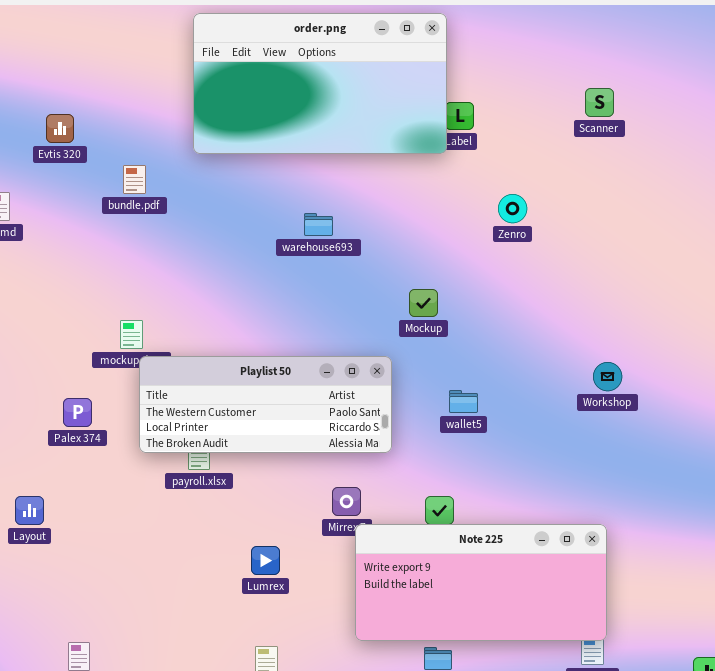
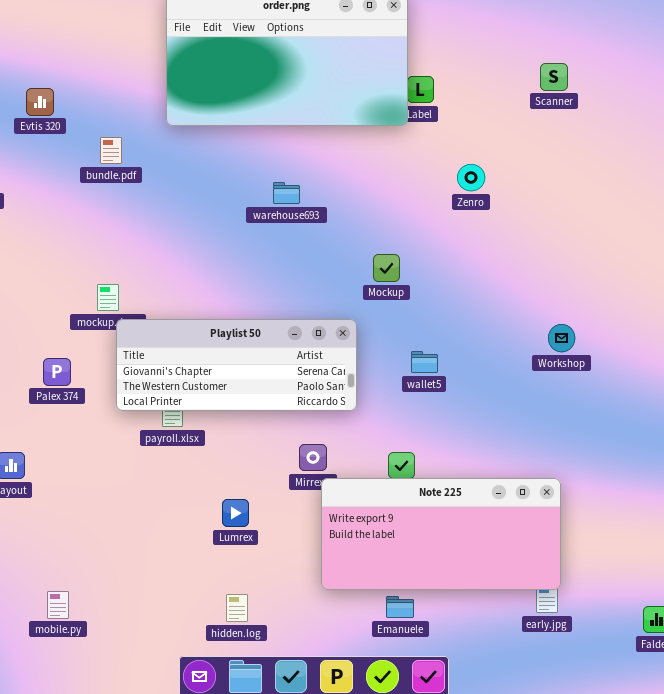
Playlist 50: [139,356,392,453] -> [116,319,357,411], scrolled up 1 row

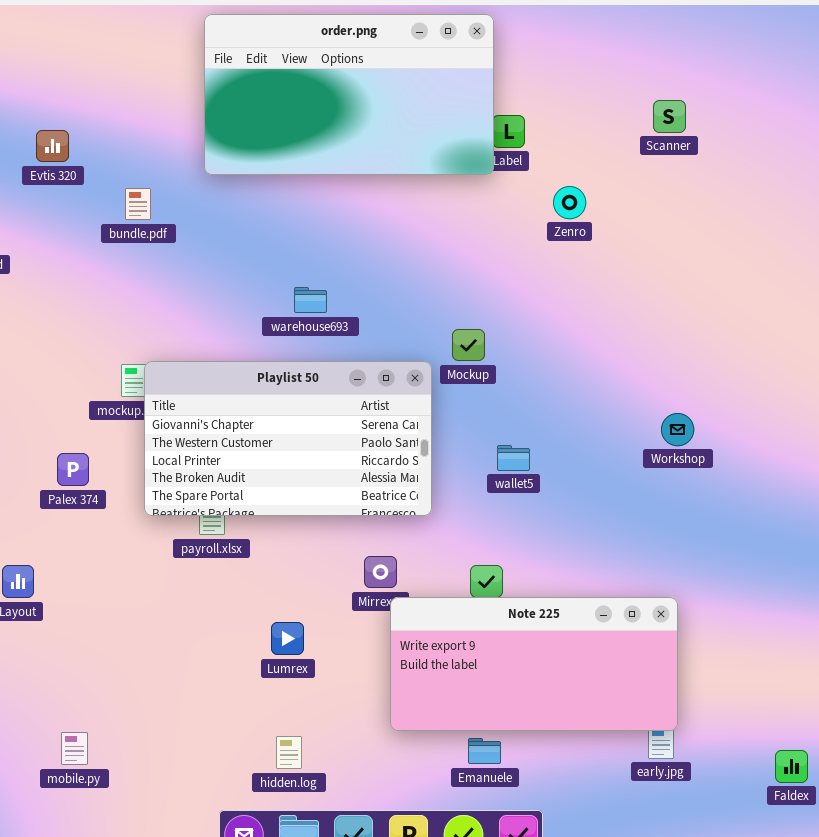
Zenro: [457,164,485,191] -> [553,186,586,219], moved
warehouse693: [273,182,300,204] -> [294,287,327,313], moved
Playlist 50: [116,319,357,411] -> [144,361,432,516], resized

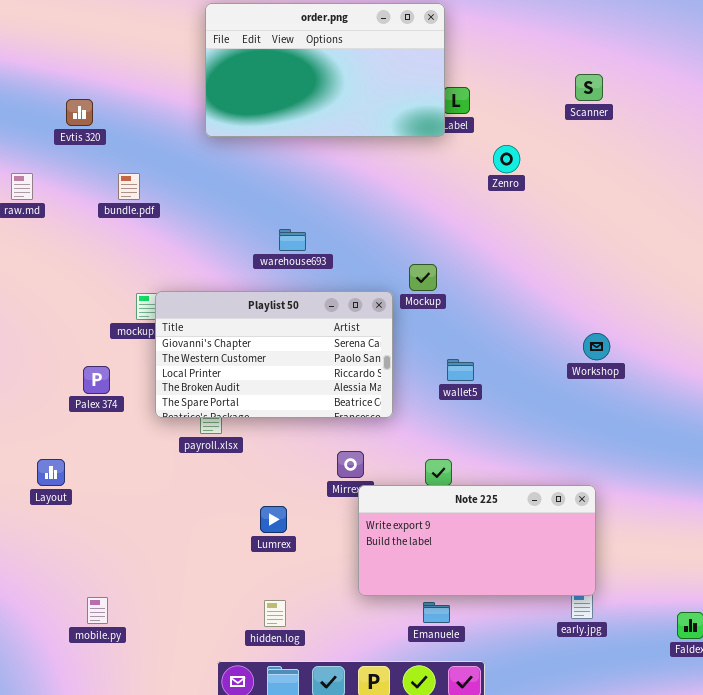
bundle.pdf: [125,188,151,220] -> [118,173,140,200], moved

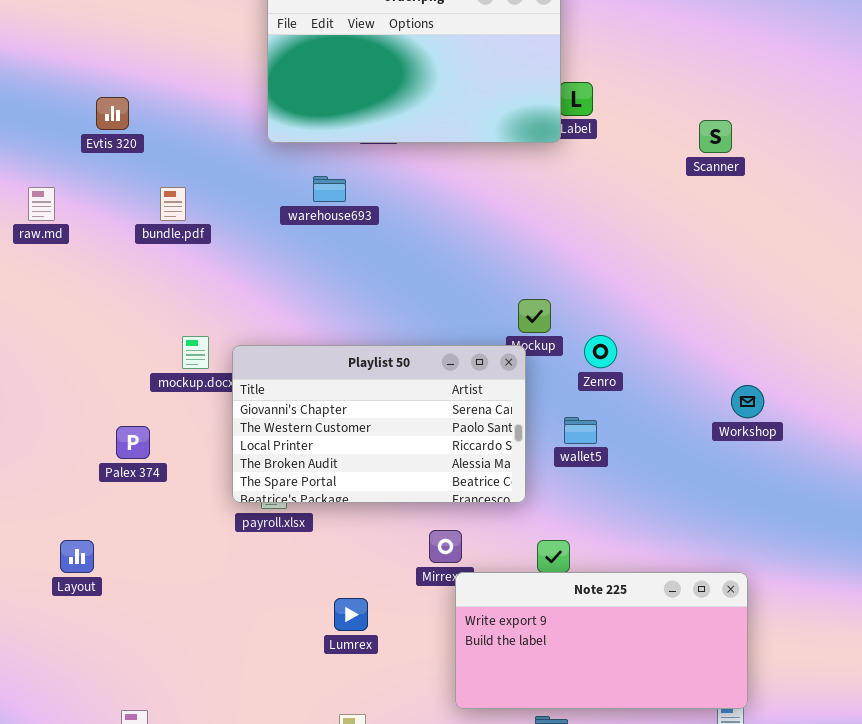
Scanner: [575,74,603,101] -> [699,120,732,153], moved
Zenro: [493,145,520,173] -> [584,335,617,368], moved
warehouse693: [279,229,306,251] -> [313,176,346,202], moved
Playlist 50: [155,291,393,418] -> [232,345,526,503], moved

